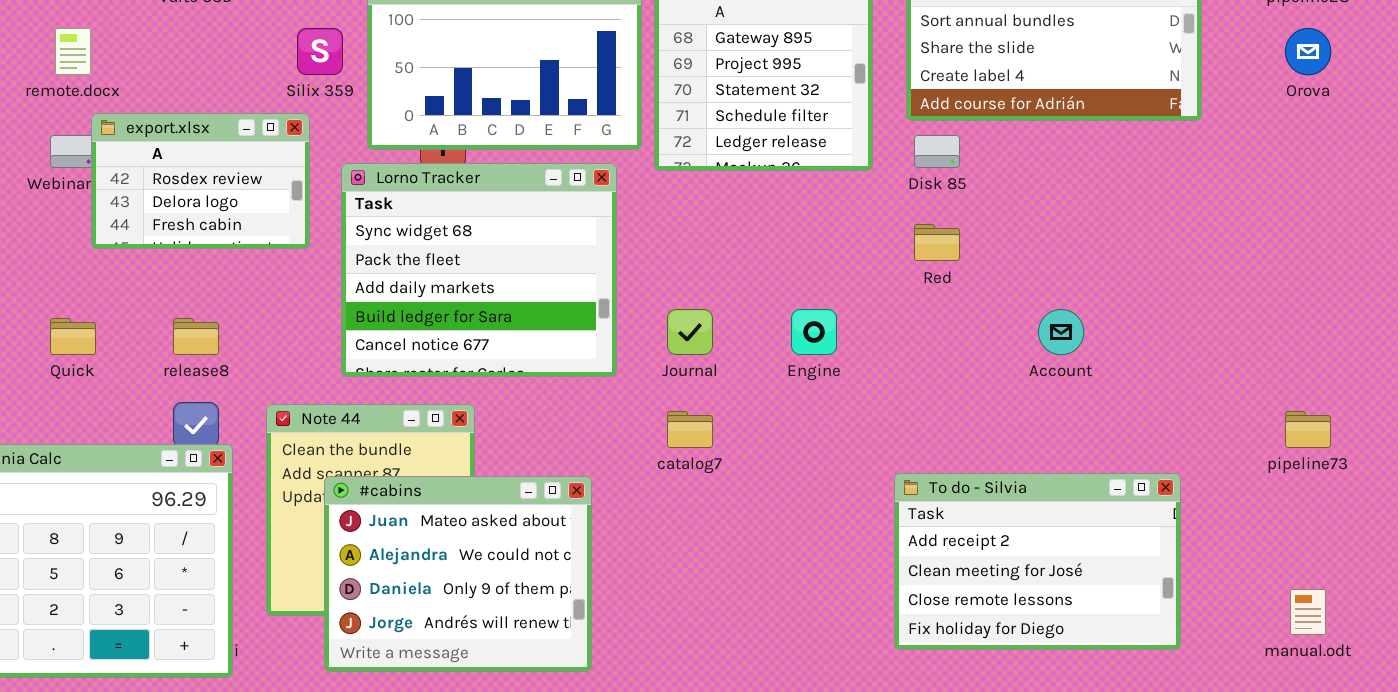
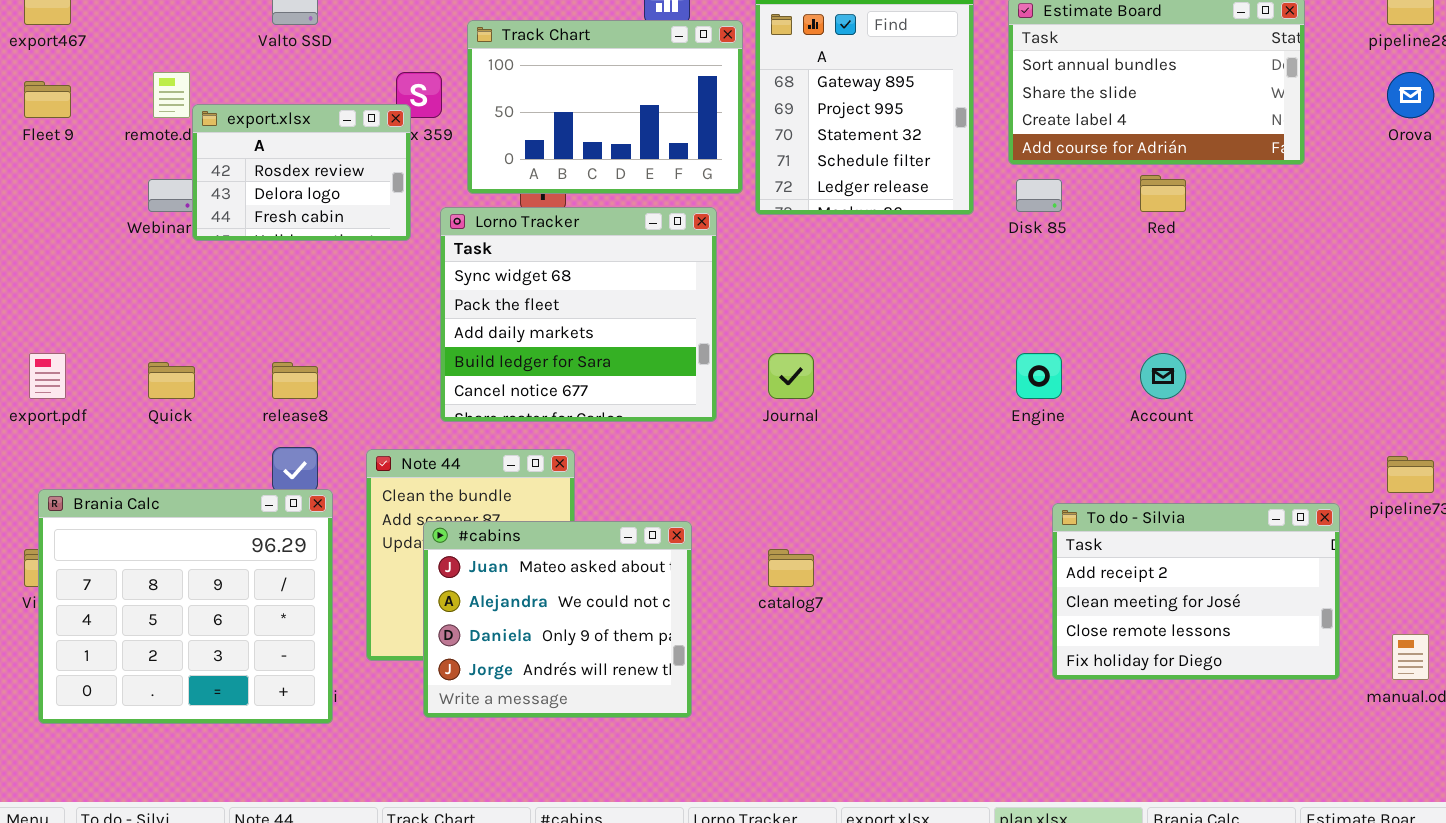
export.xlsx: [91,113,310,249] -> [192,104,411,241], moved
Red: [914,224,960,261] -> [1140,175,1186,212], moved
Engine: [791,309,837,355] -> [1016,353,1062,399], moved
catalog7: [667,411,713,448] -> [768,549,814,587], moved
To do - Silvia: [894,473,1181,650] -> [1052,503,1340,680], moved

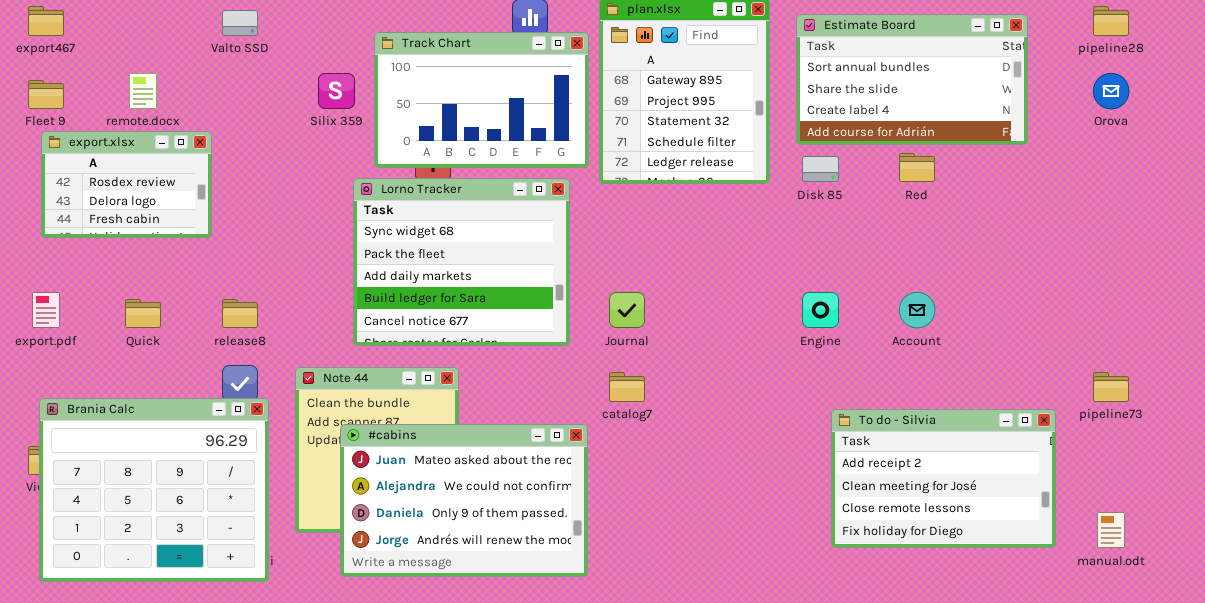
export.xlsx: [192,104,411,241] -> [41,131,212,238], moved
#cabins: [423,521,692,718] -> [340,424,588,577], resized
catalog7: [768,549,814,587] -> [609,372,645,402], moved

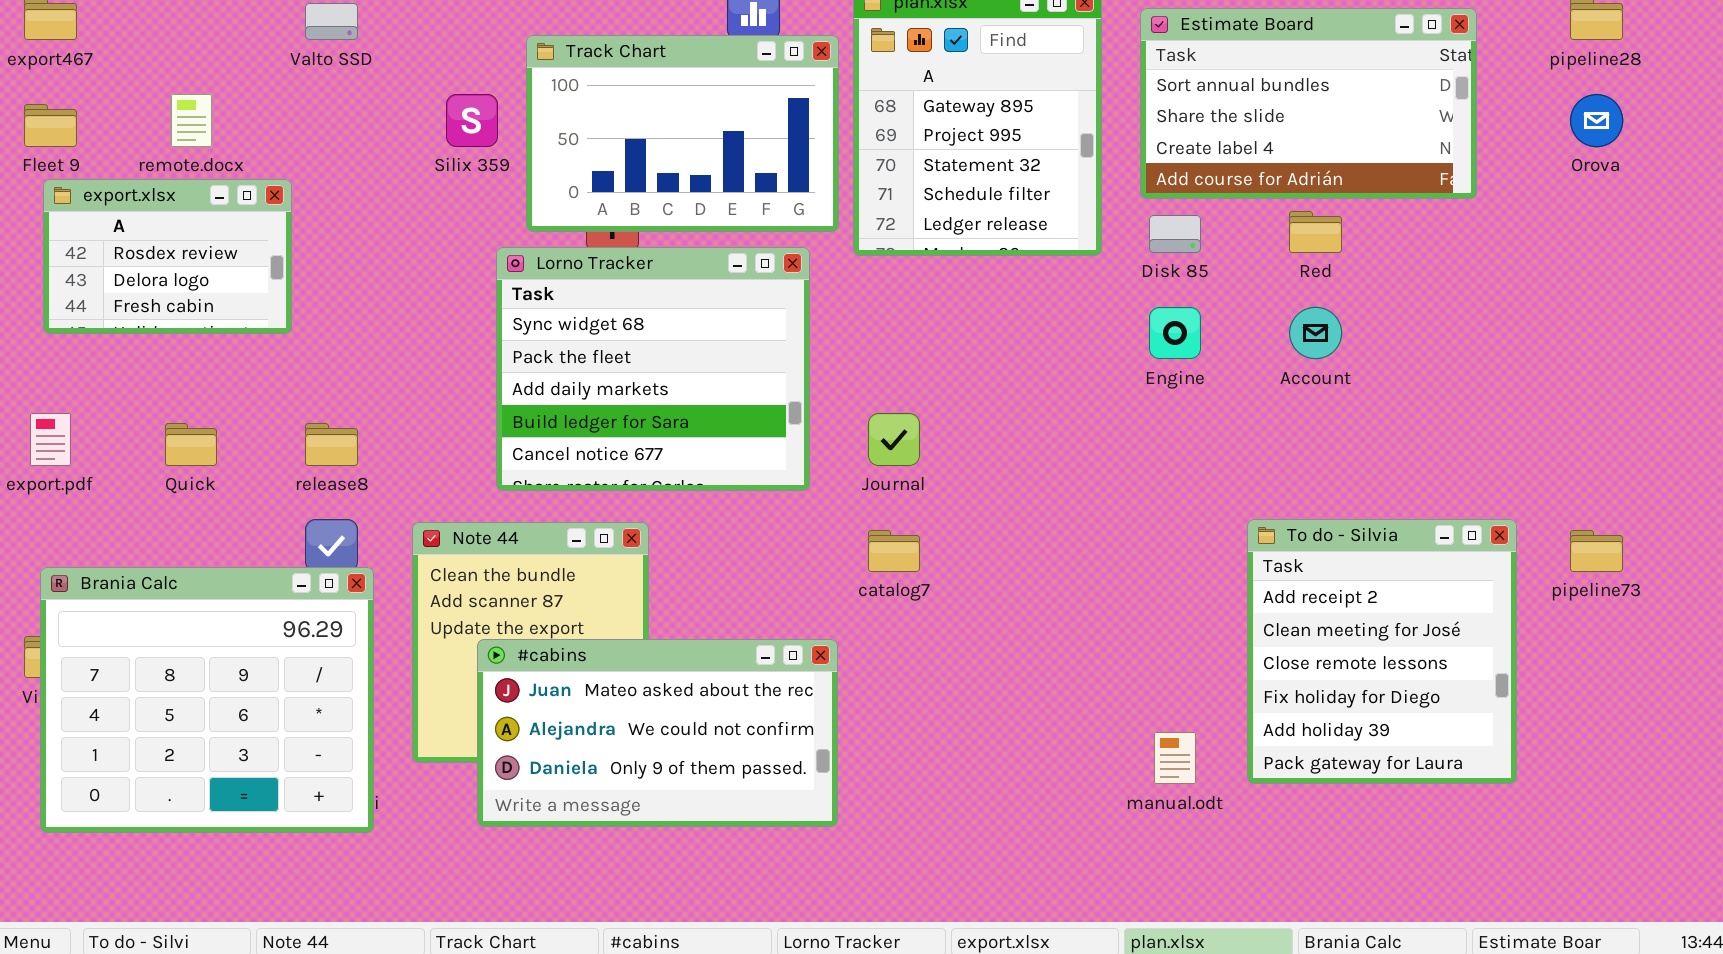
Engine: [802,292,839,328] -> [1149,307,1201,359], moved
Account: [899,292,935,328] -> [1289,307,1342,359], moved
To do - Silvia: [831,409,1056,548] -> [1247,519,1517,784], resized
#cabins: [340,424,588,577] -> [477,639,838,827], resized
manual.odt: [1097,512,1125,548] -> [1154,732,1196,784], moved

